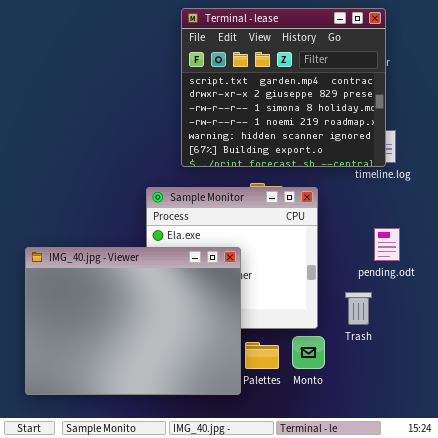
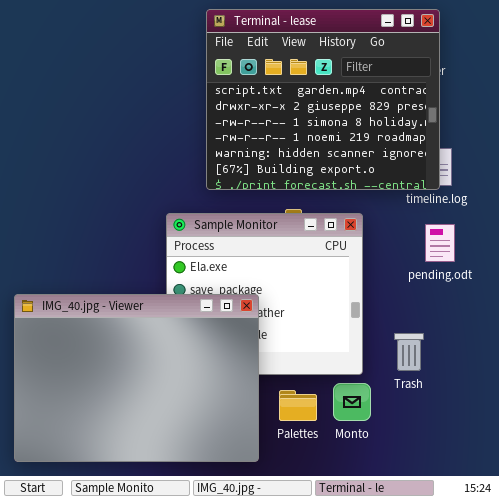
pending.odt: [374,228,400,261] -> [425,224,455,262], moved
IMG_40.jpg - Viewer: [25,247,241,395] -> [14,294,259,462], moved

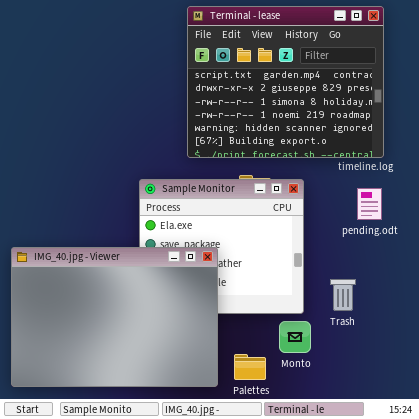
Terminal - lease: [206,9,440,190] -> [187,6,384,158], moved
Palettes: [279,390,317,421] -> [234,354,266,380], moved

